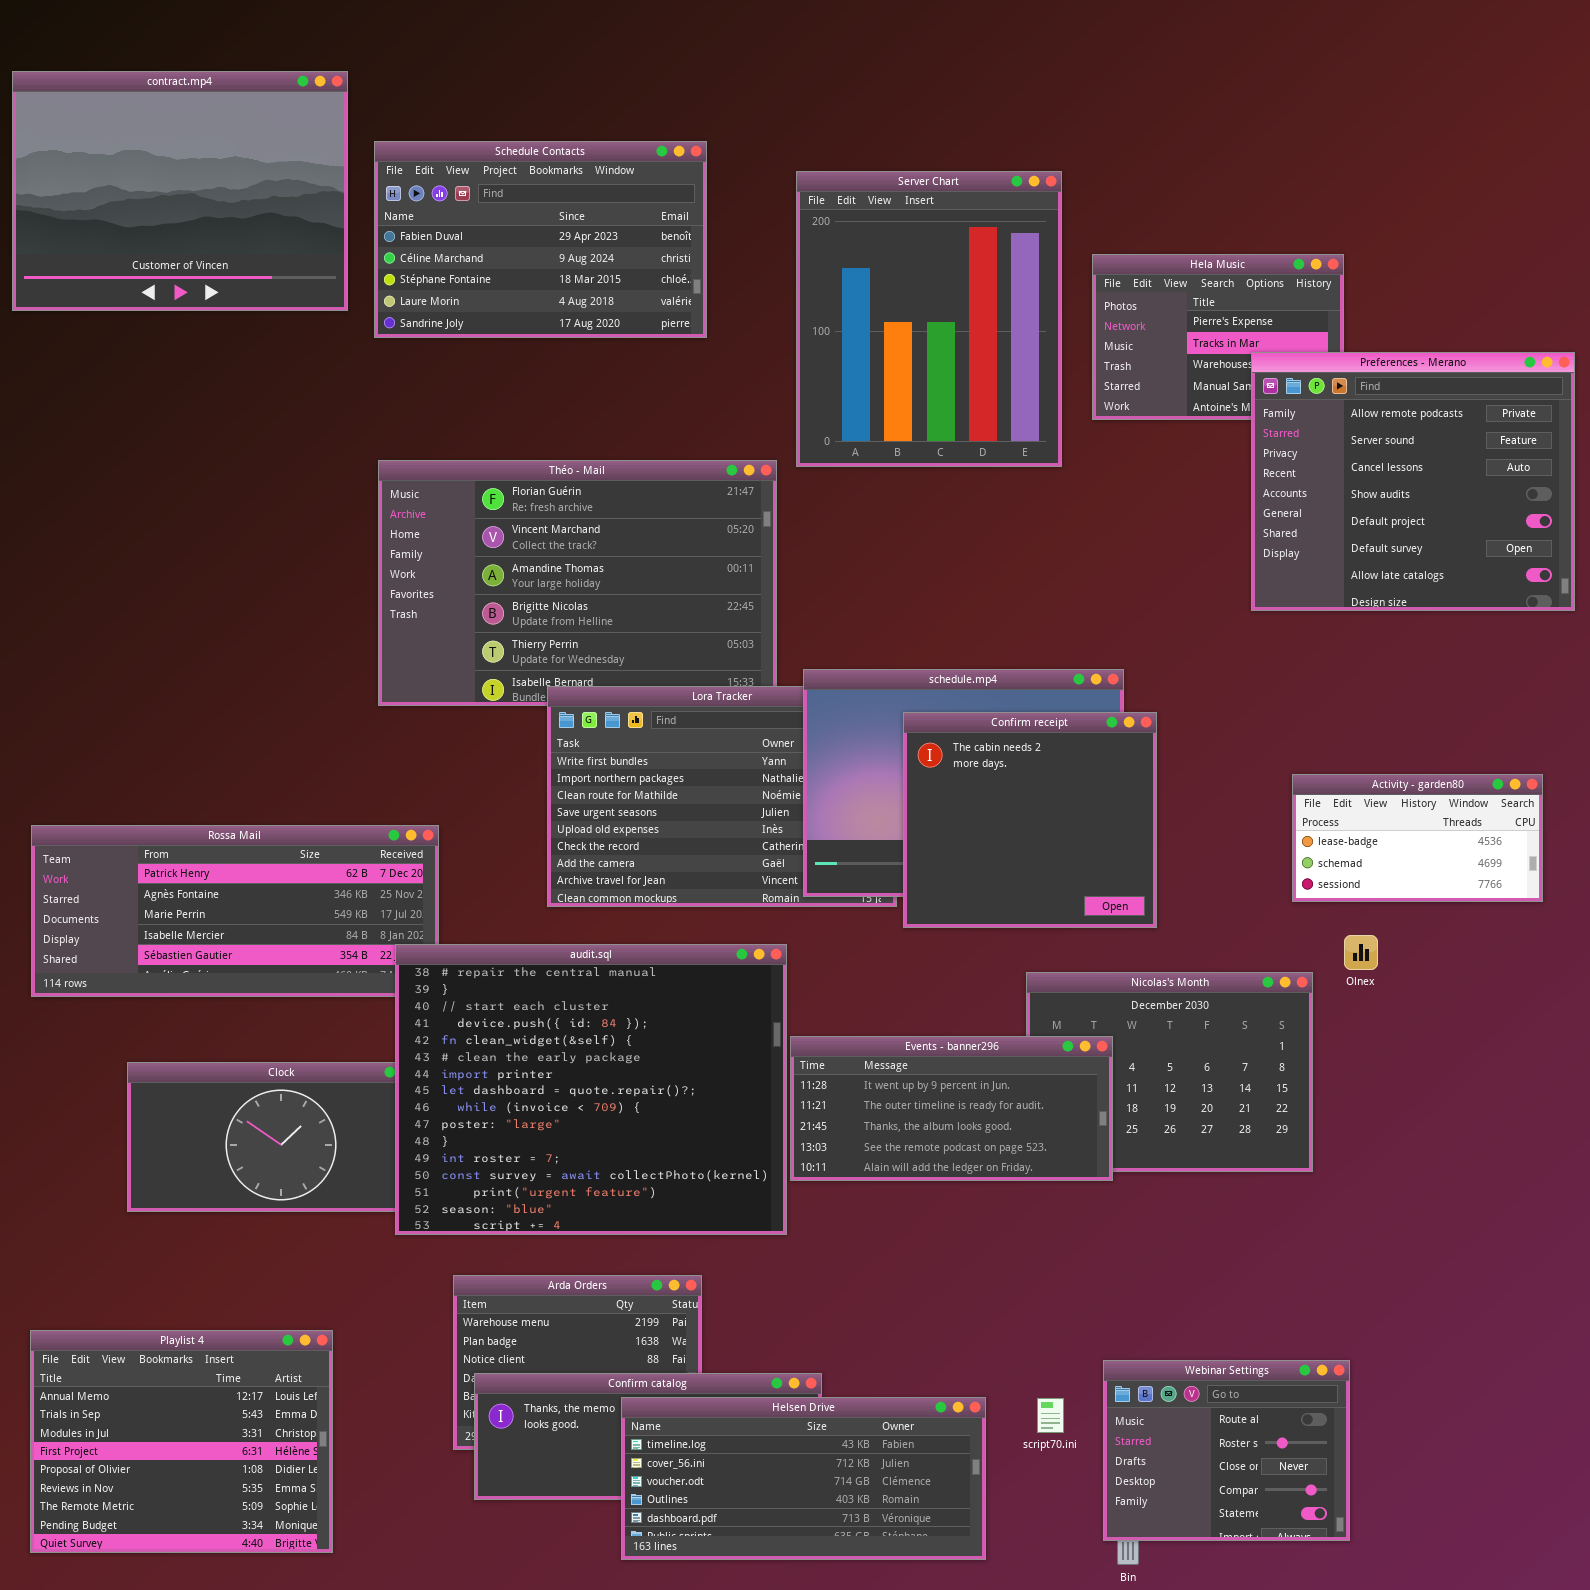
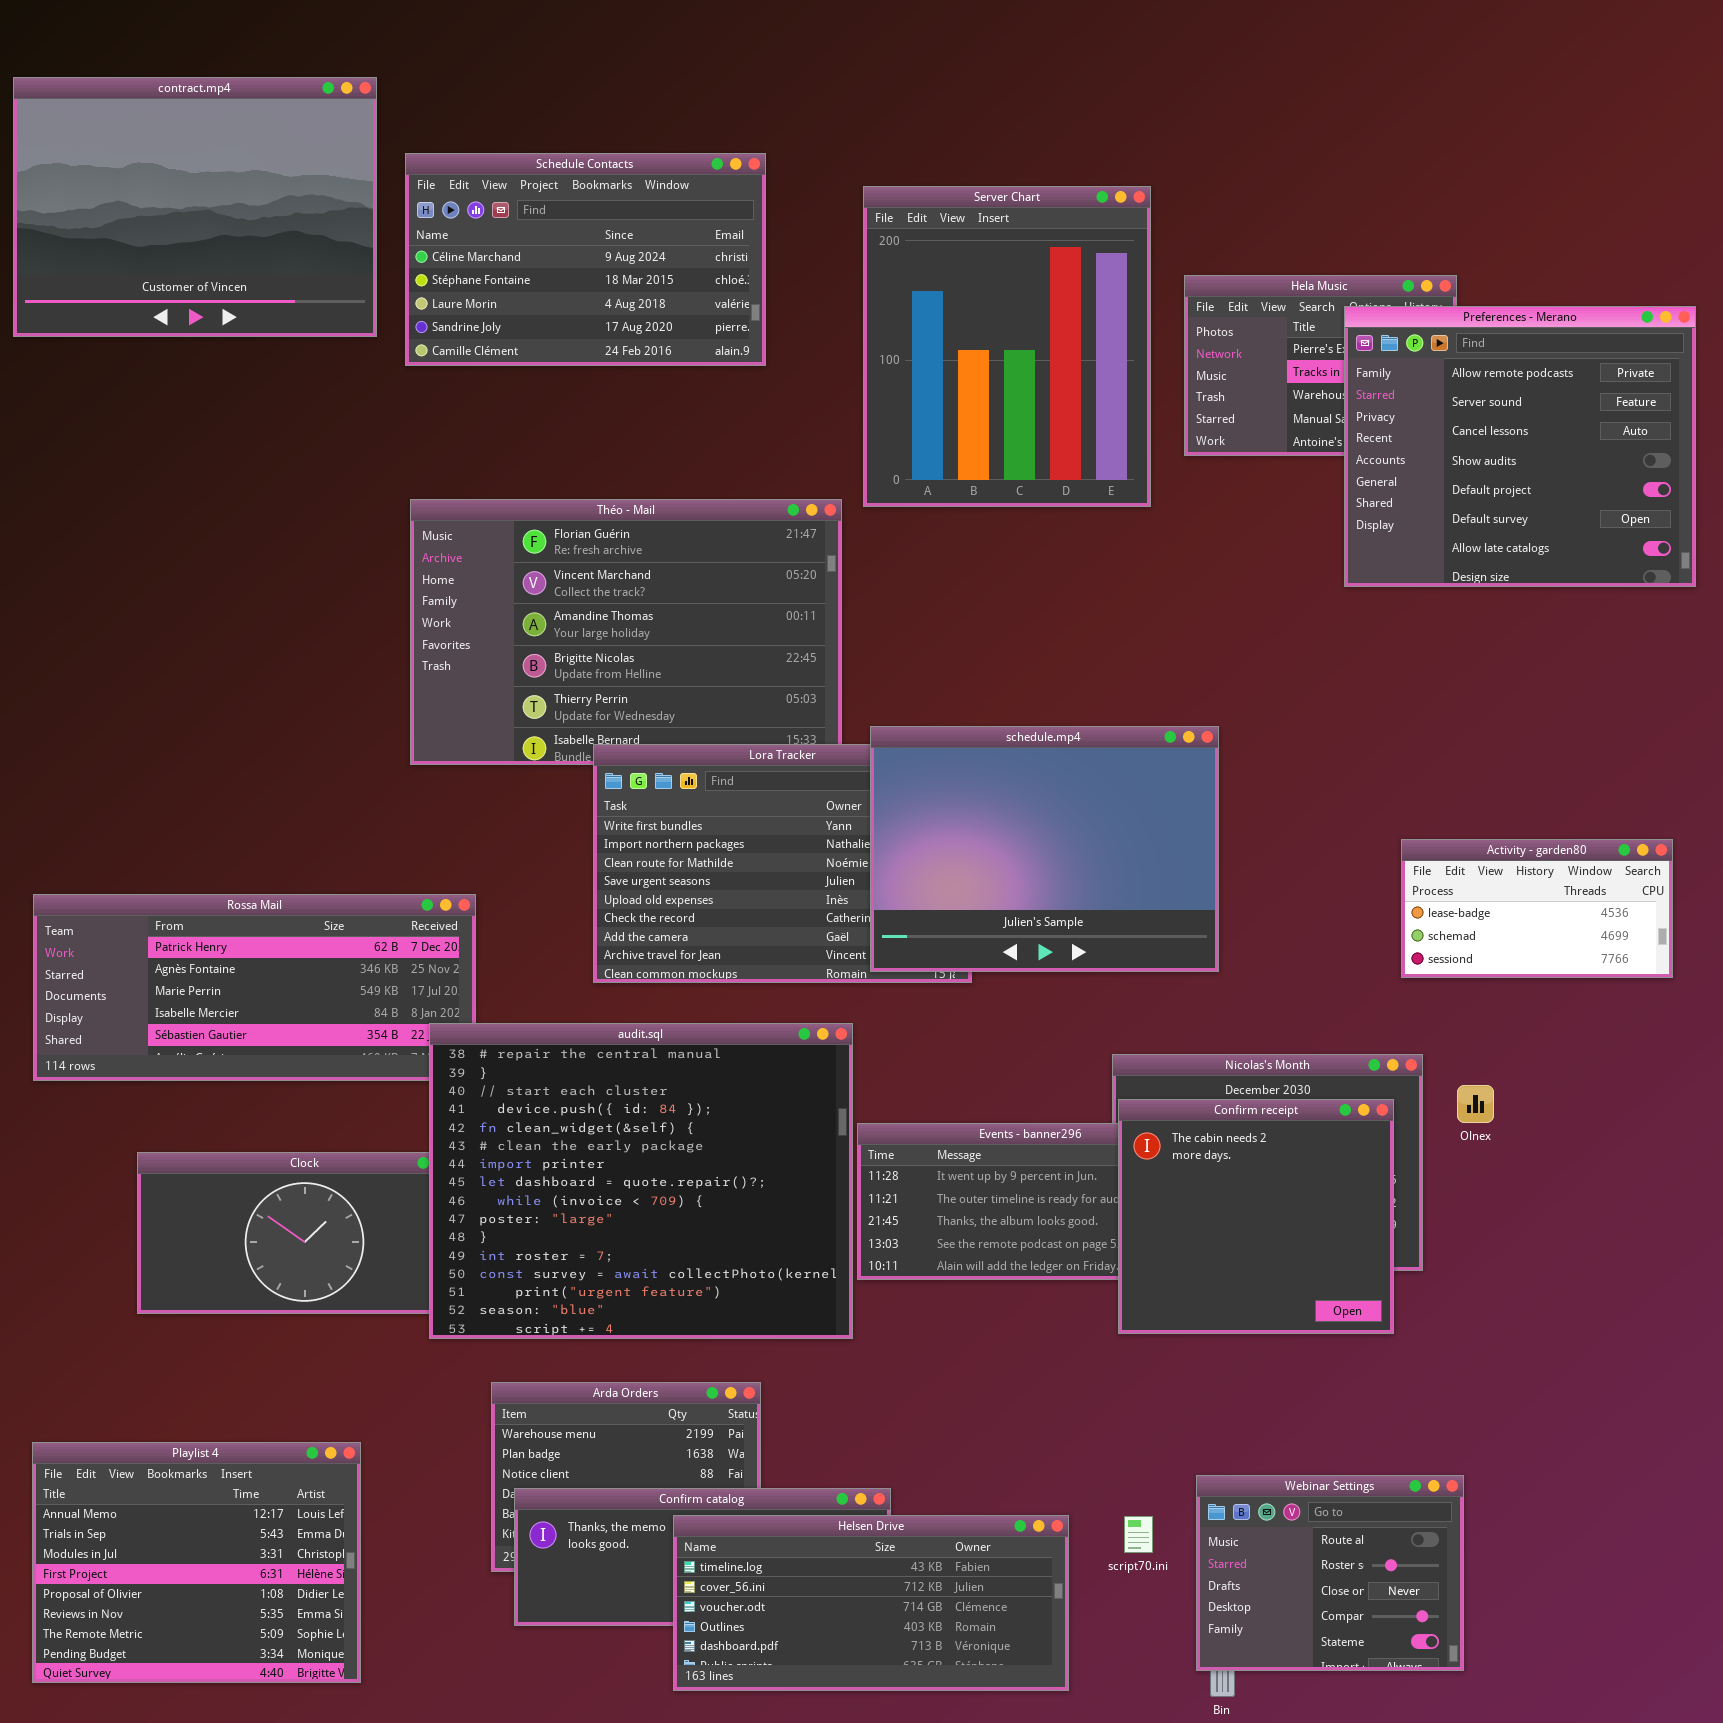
Schedule Contacts: [374,141,707,338] -> [405,153,766,366], scrolled down 1 row
Preferences - Merano: [1251,352,1575,611] -> [1344,306,1696,587], moved
Confirm receipt: [903,712,1157,928] -> [1118,1099,1394,1334], moved
Olnex: [1344,935,1378,970] -> [1457,1085,1494,1123], moved

